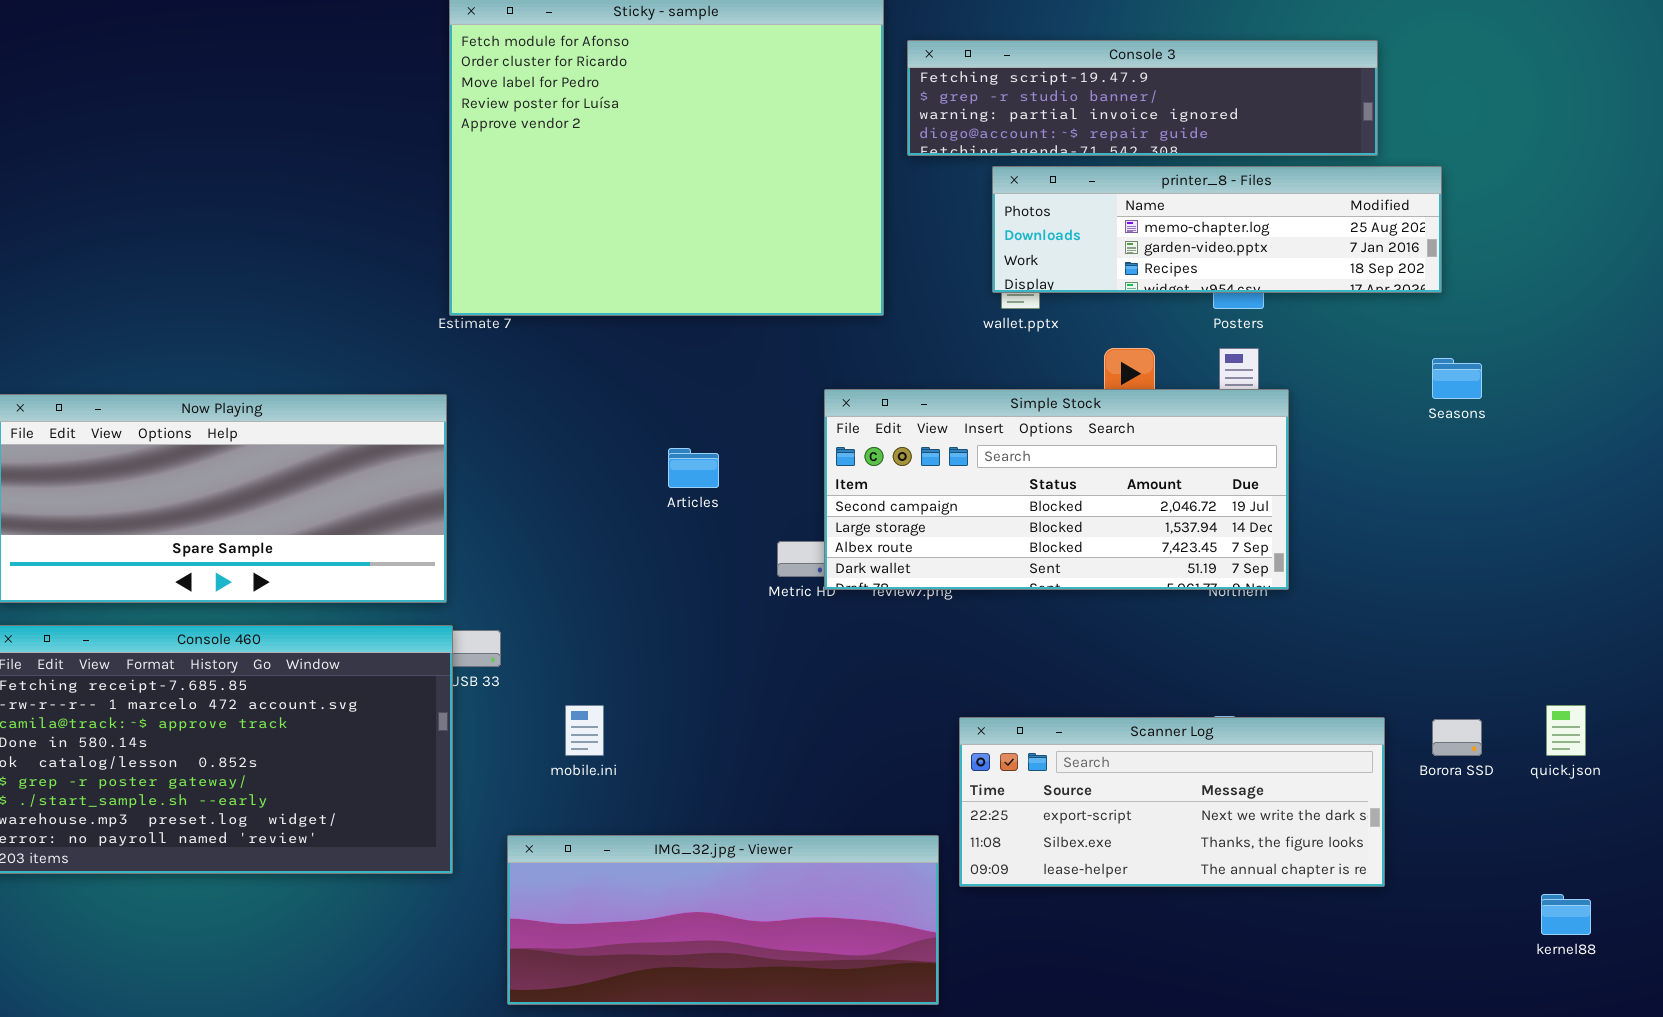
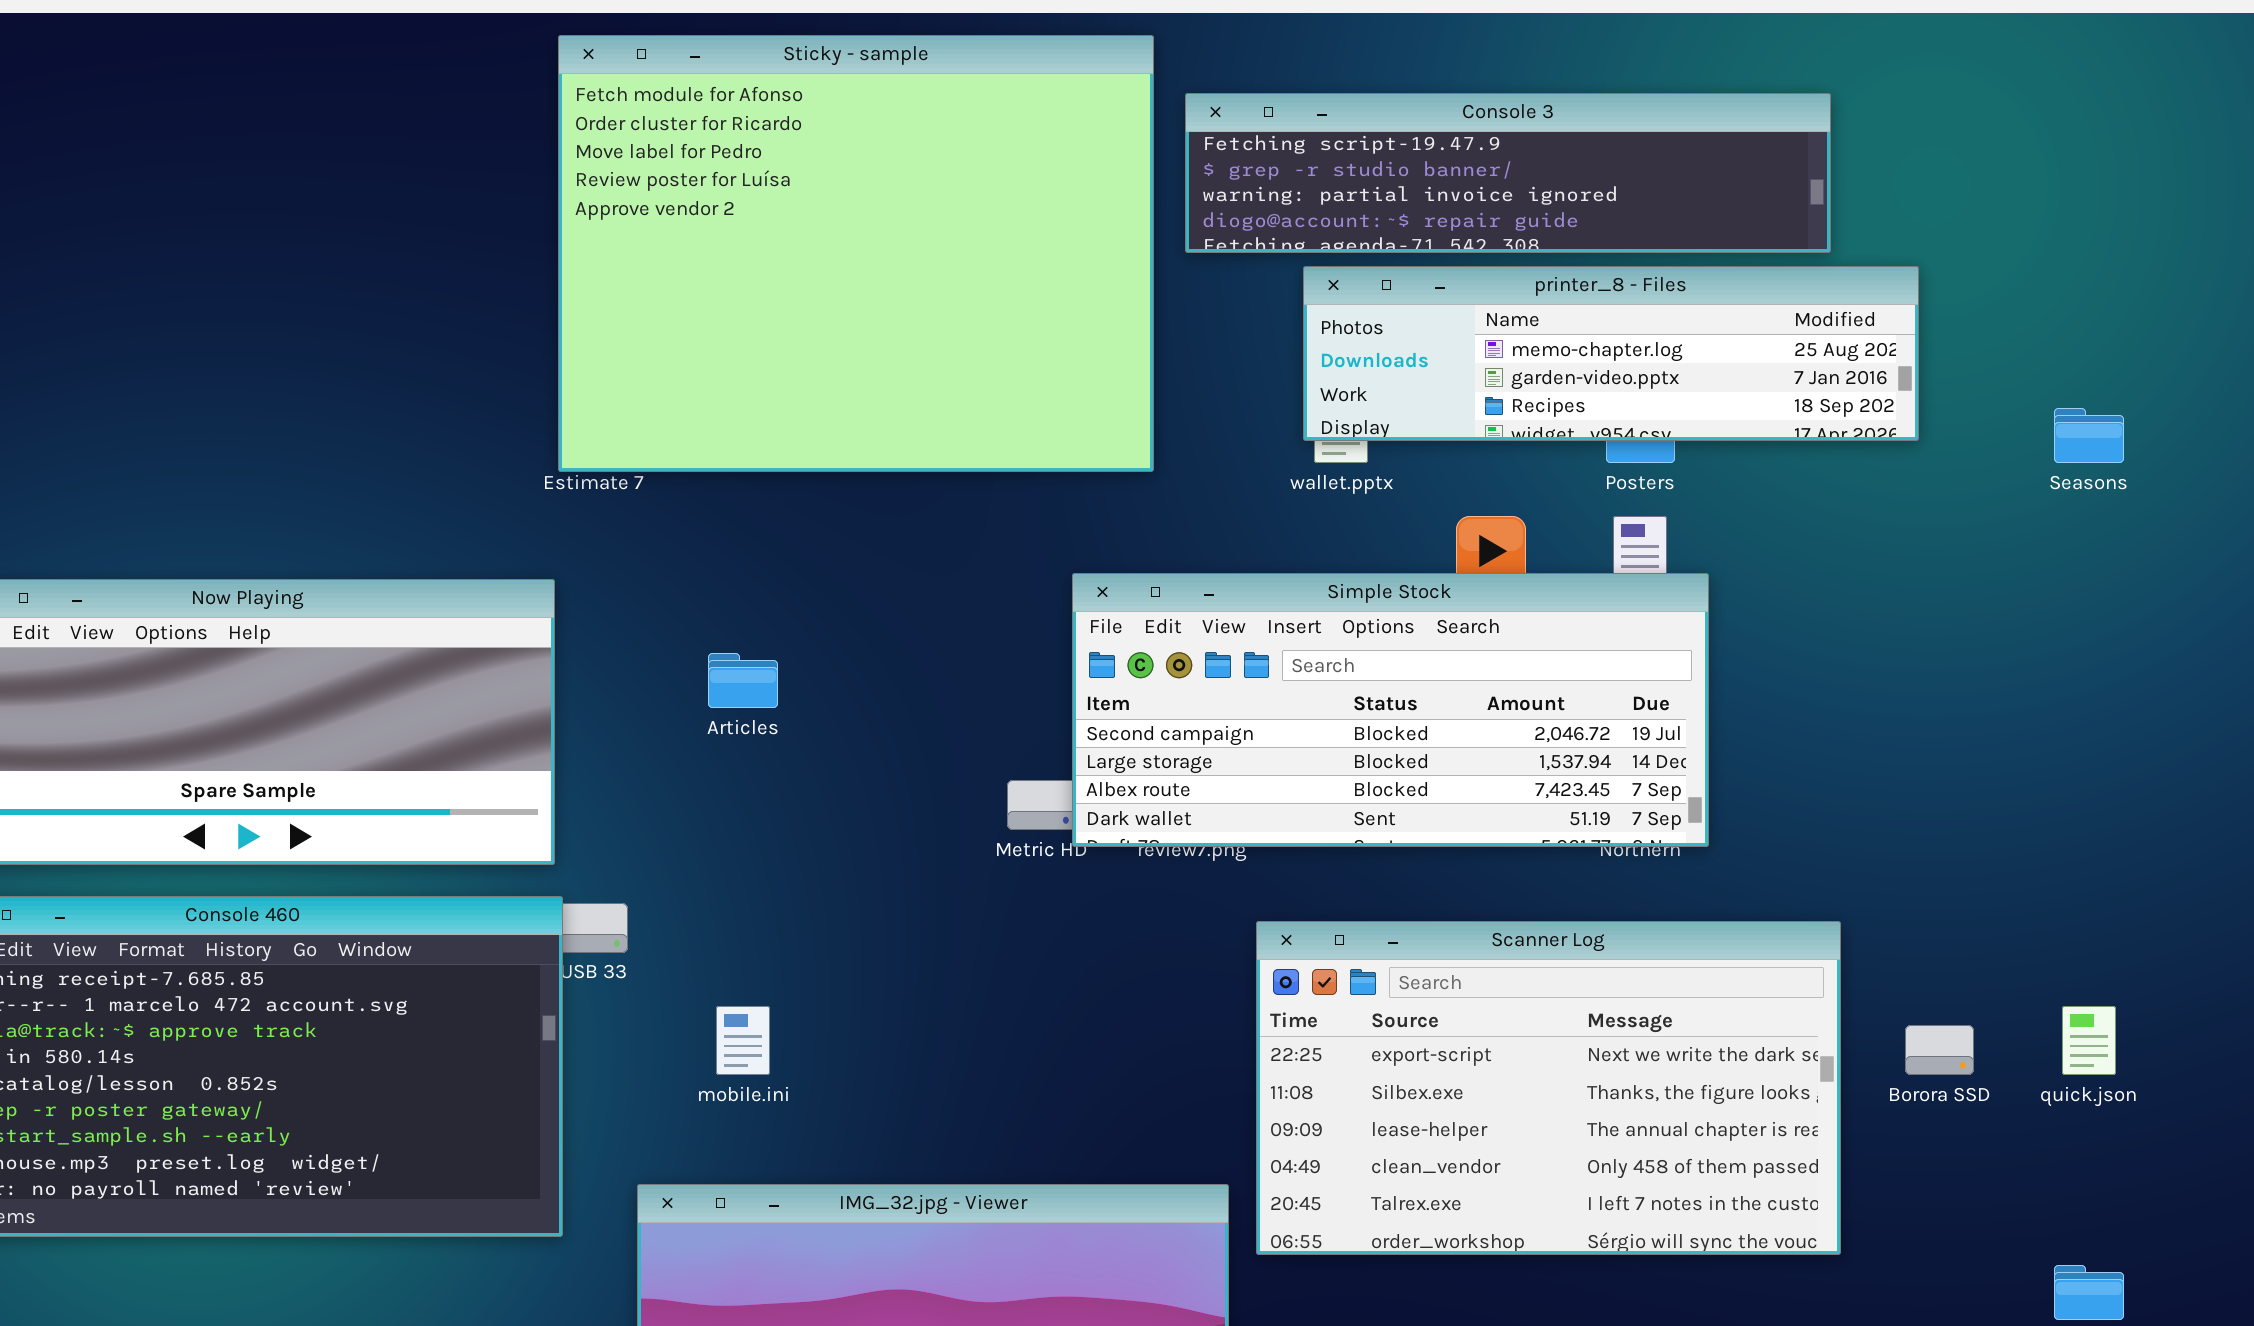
Seasons: [1432,358,1482,399] -> [2054,408,2124,463], moved
Articles: [668,448,719,488] -> [708,653,778,708], moved
Scanner Log: [959,717,1385,887] -> [1256,921,1841,1255], resized

